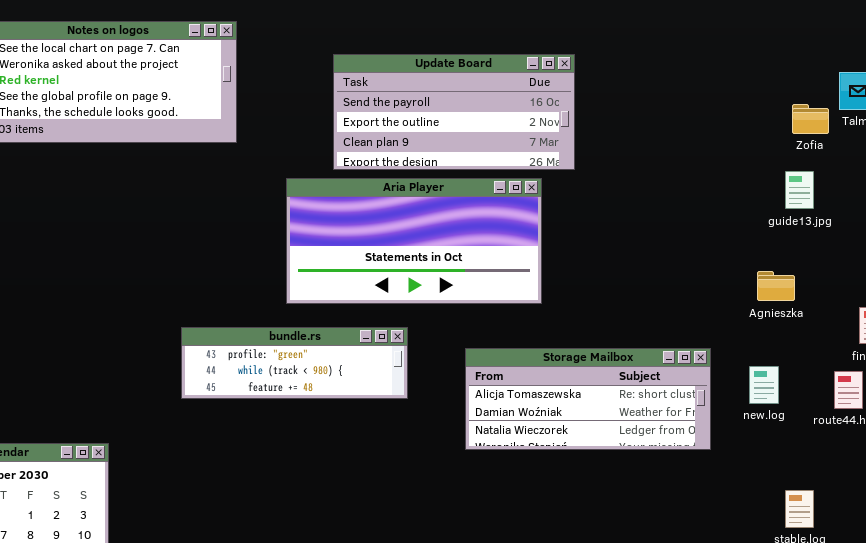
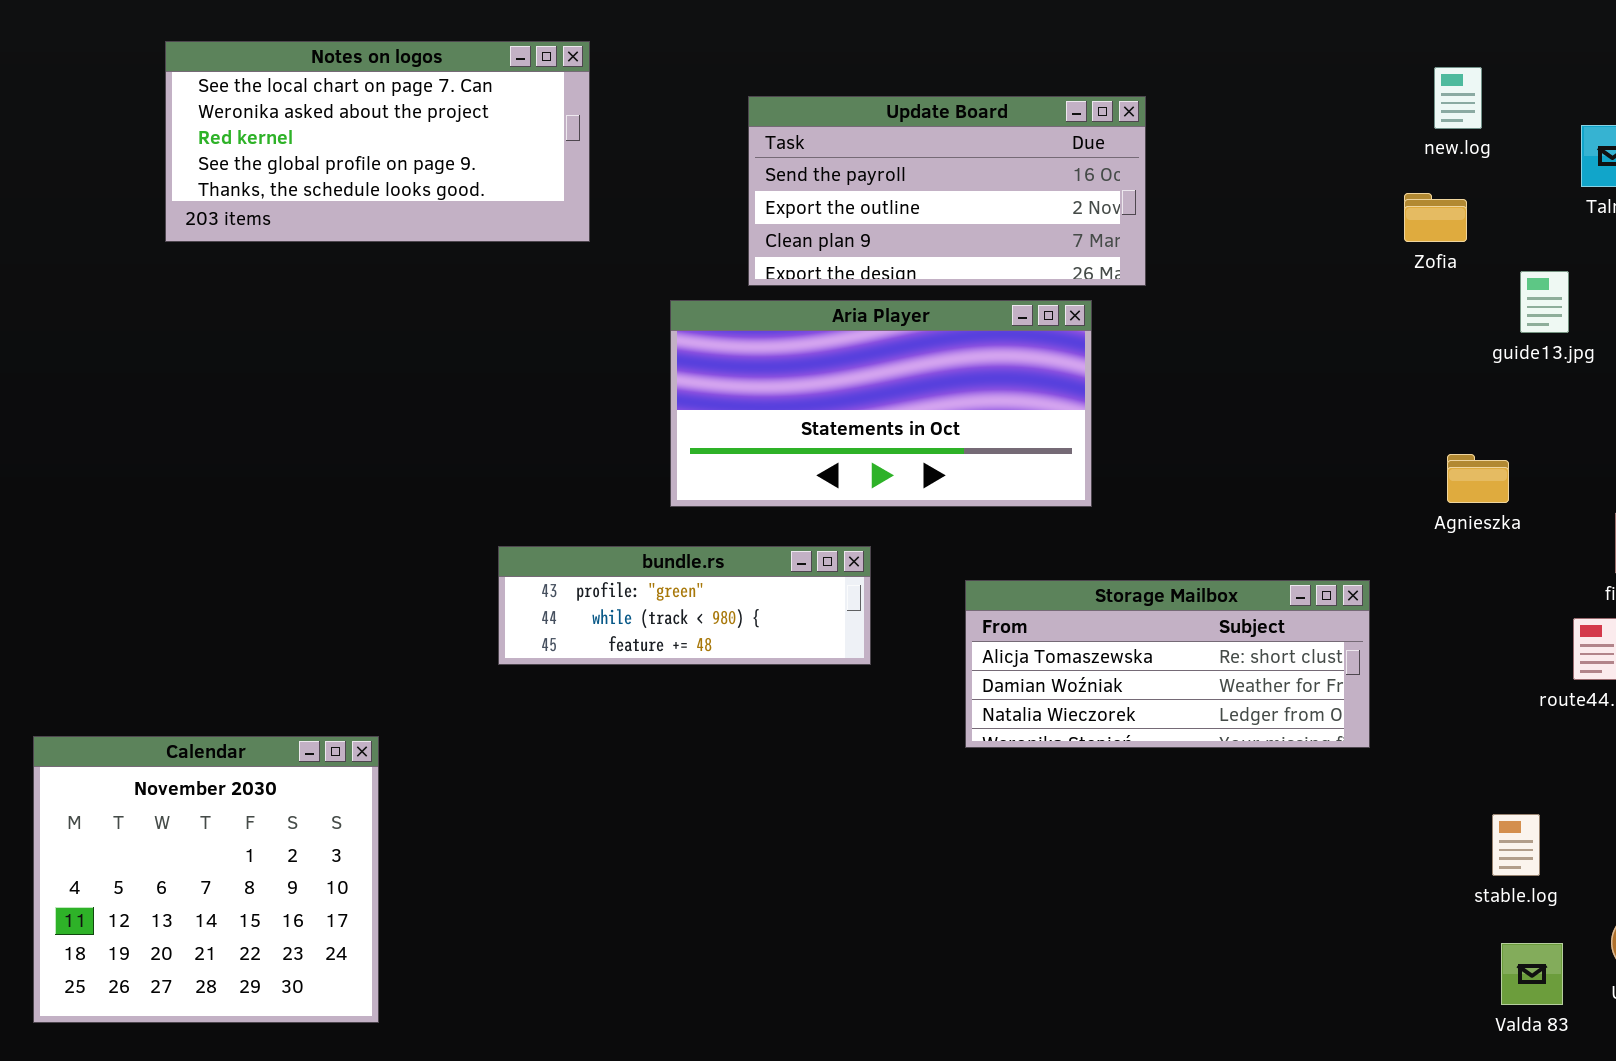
Zofia: [792,104,829,134] -> [1404,193,1467,242], moved
guide13.jpg: [785,171,814,209] -> [1520,271,1569,333], moved
new.log: [749,366,779,404] -> [1434,67,1482,129], moved

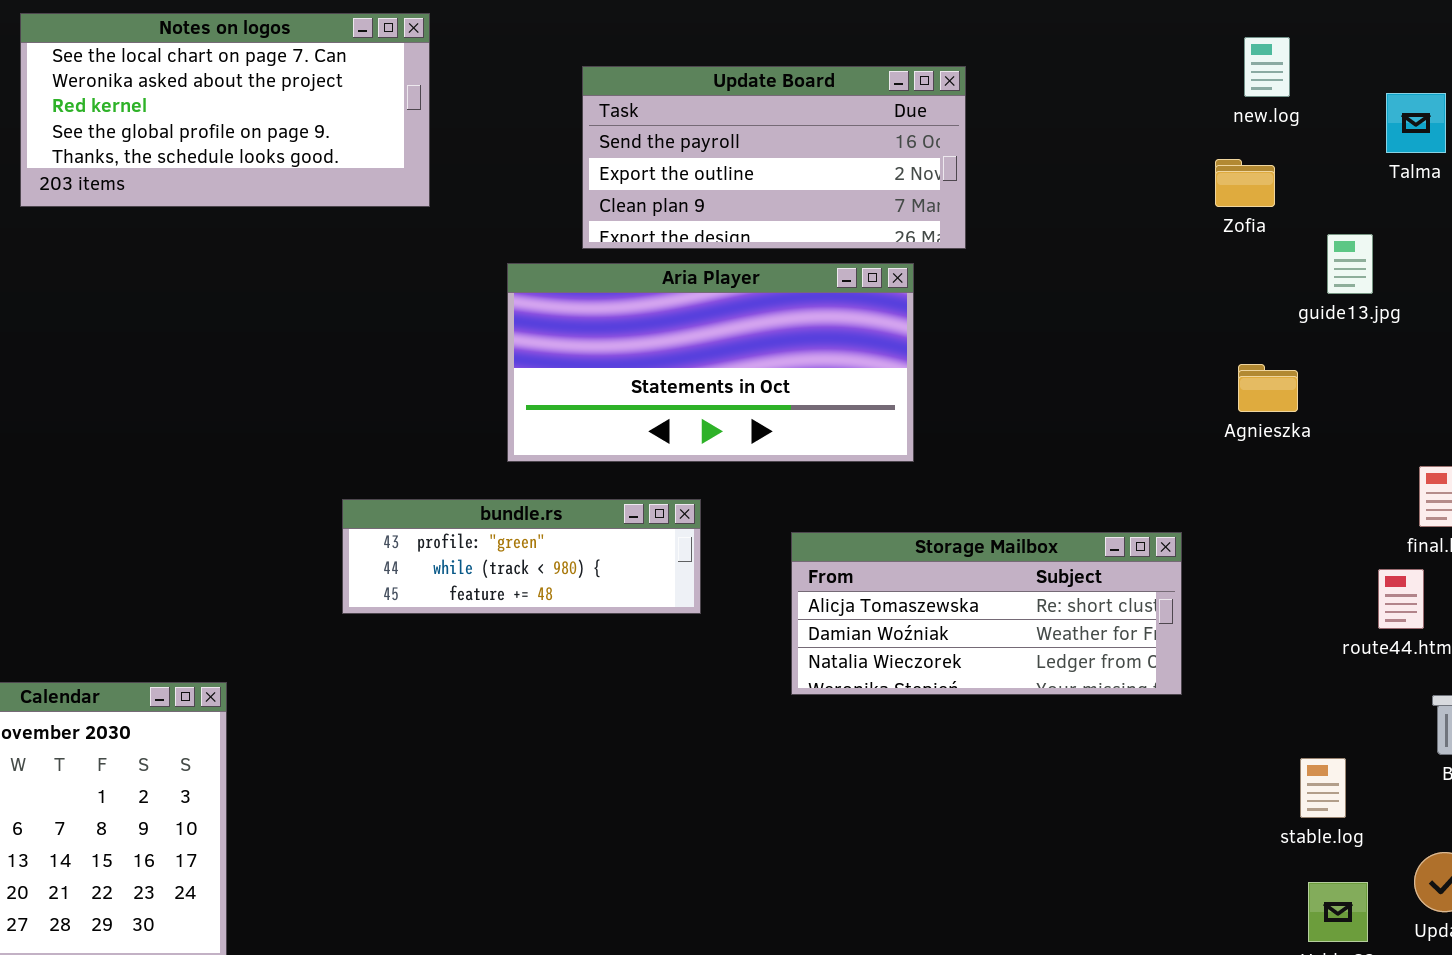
Agnieszka: [1447,454,1509,503] -> [1238,364,1298,412], moved

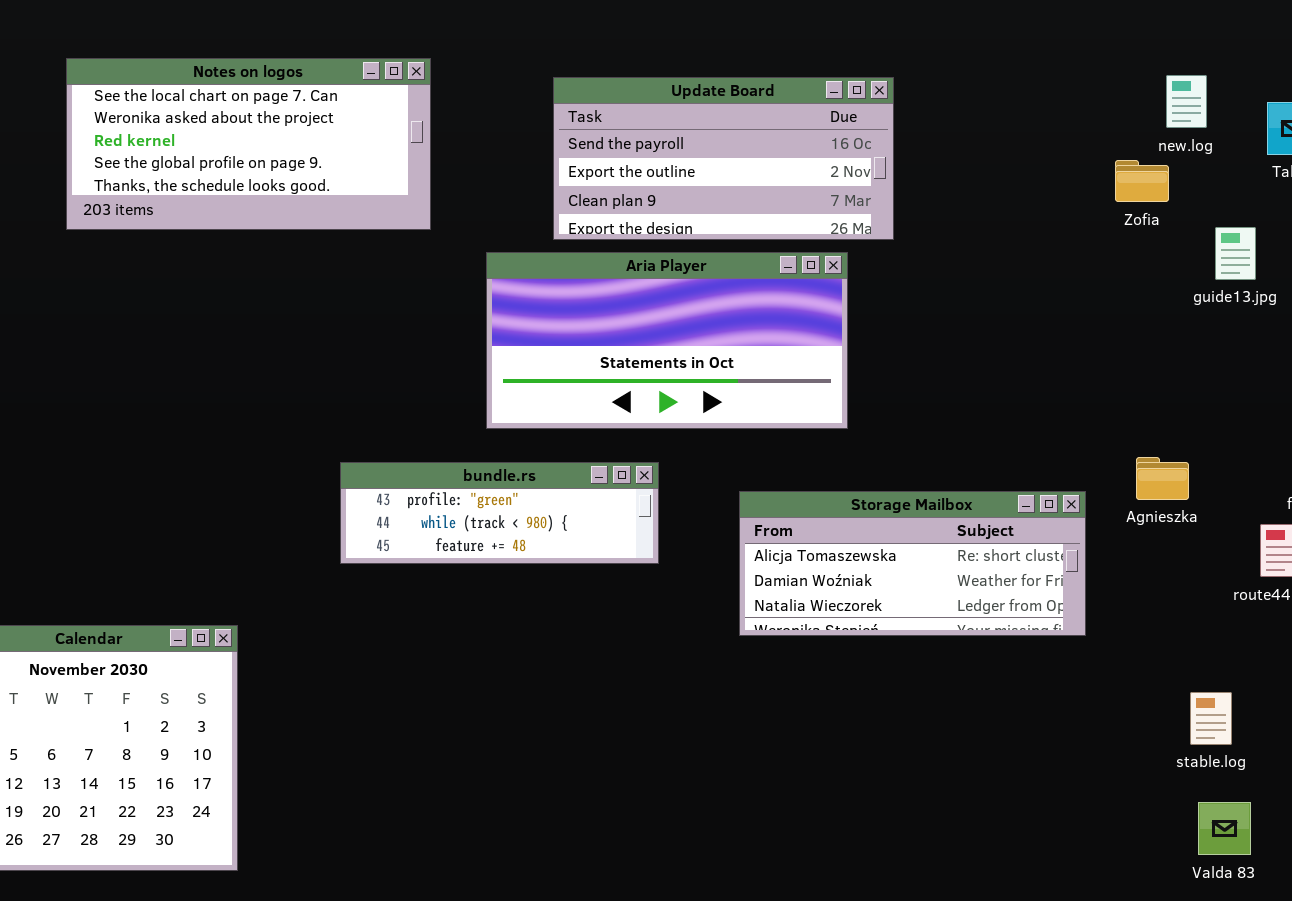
Notes on logos: [20,13,430,207] -> [66,58,431,230], moved
new.log: [1244,37,1290,97] -> [1166,75,1207,128], moved
Agnieszka: [1238,364,1298,412] -> [1136,457,1189,500], moved

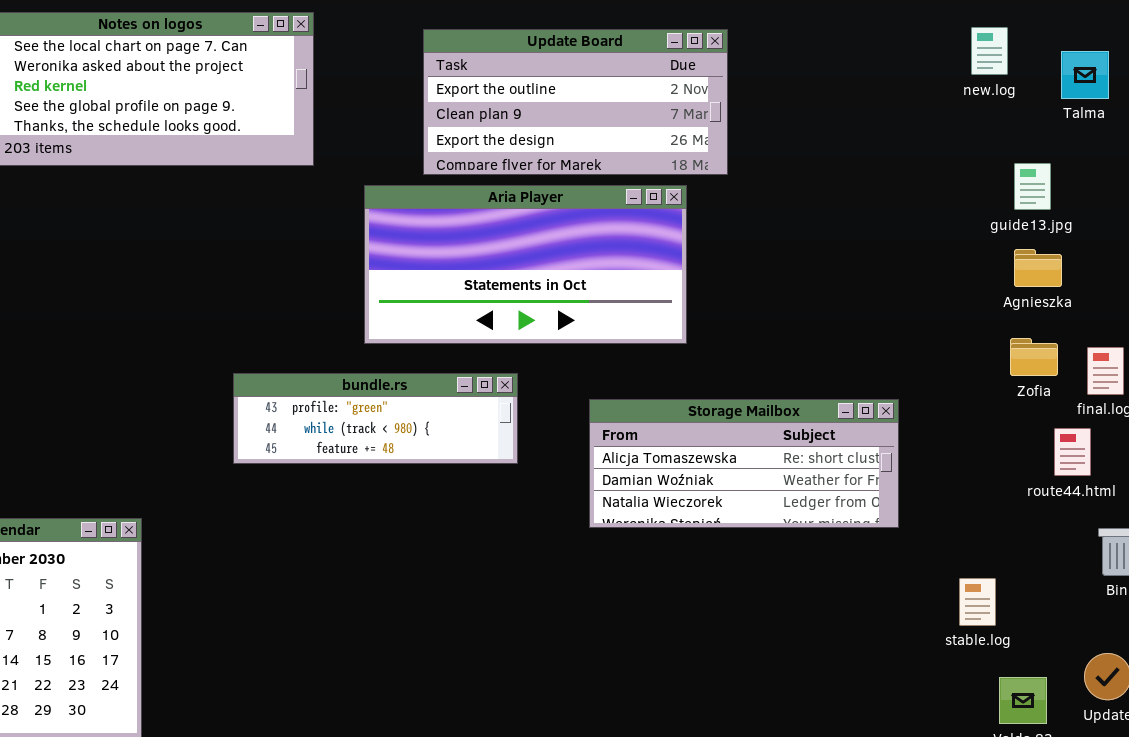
Update Board: [553,77,894,240] -> [423,29,728,175], scrolled down 1 row
Zofia: [1115,160,1169,202] -> [1010,338,1058,376], moved
Agnieszka: [1136,457,1189,500] -> [1014,249,1062,287], moved
stable.log: [1190,692,1232,745] -> [959,578,996,626], moved

